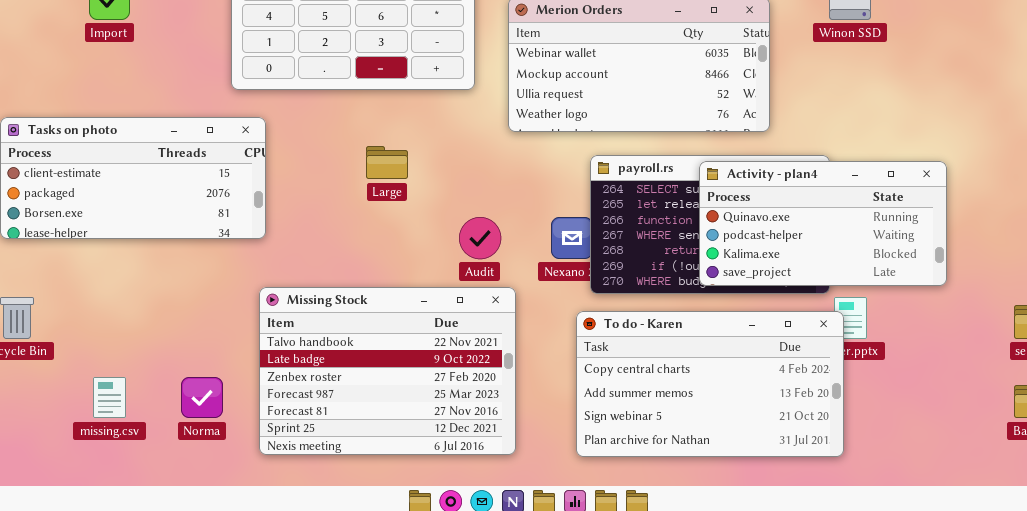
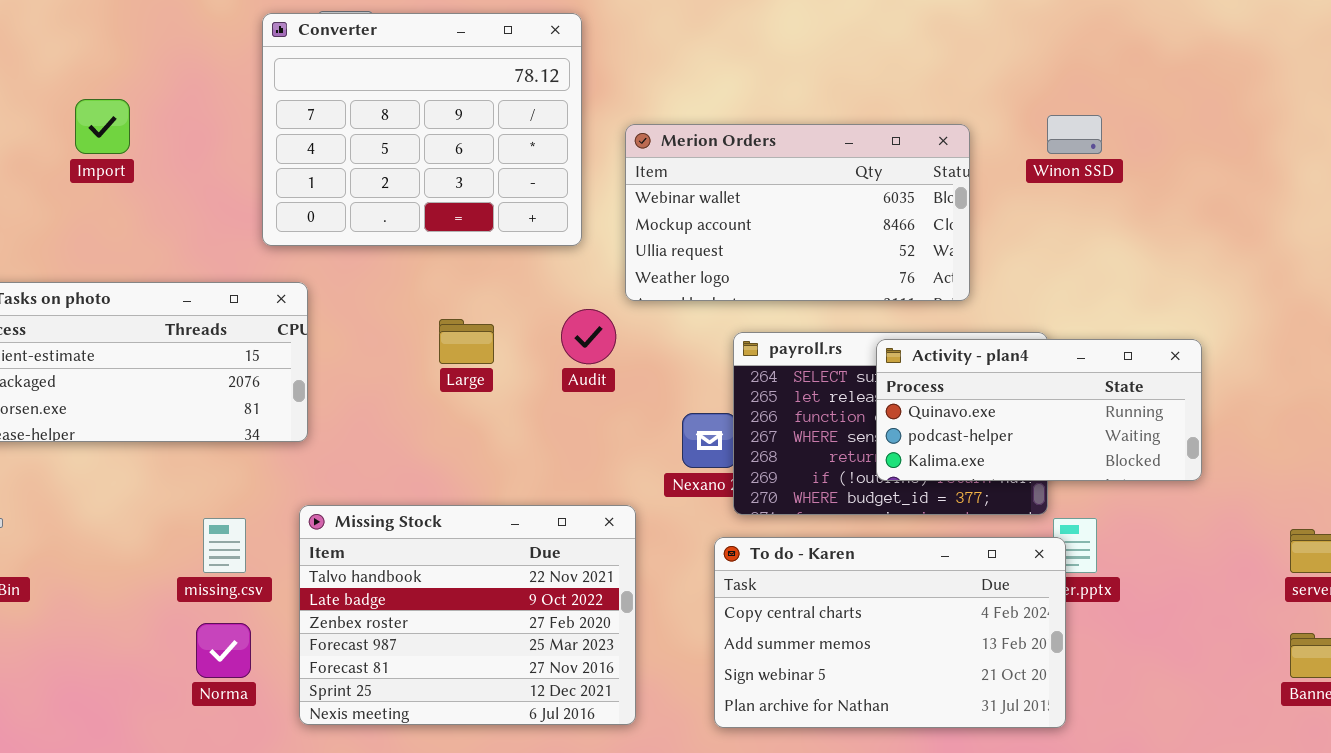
Activity - plan4: [699,161,947,286] -> [876,339,1202,481], resized
Audit: [459,217,501,259] -> [561,309,616,364], moved
missing.csv: [93,377,126,418] -> [203,518,246,573], moved

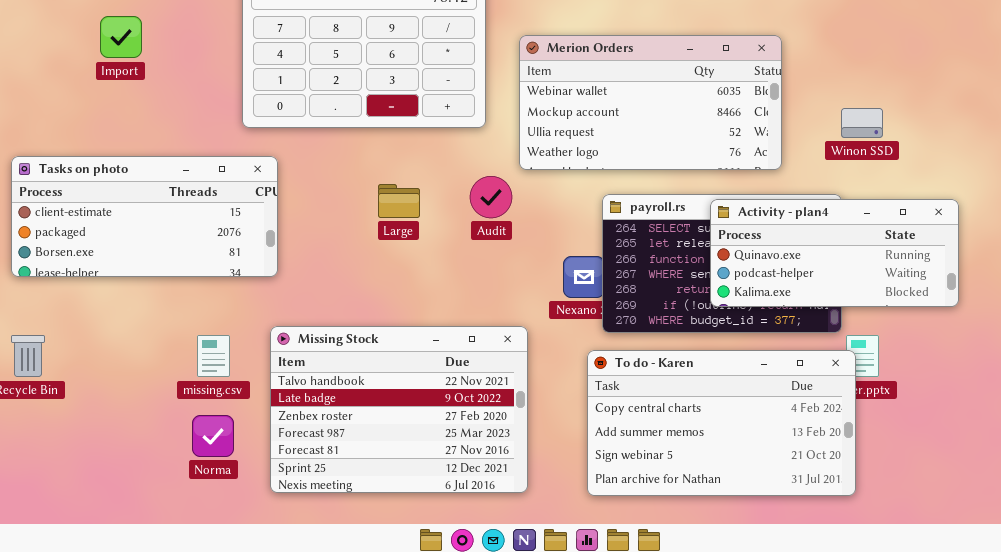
Winon SSD: [1047,115,1102,154] -> [841,108,883,138], moved

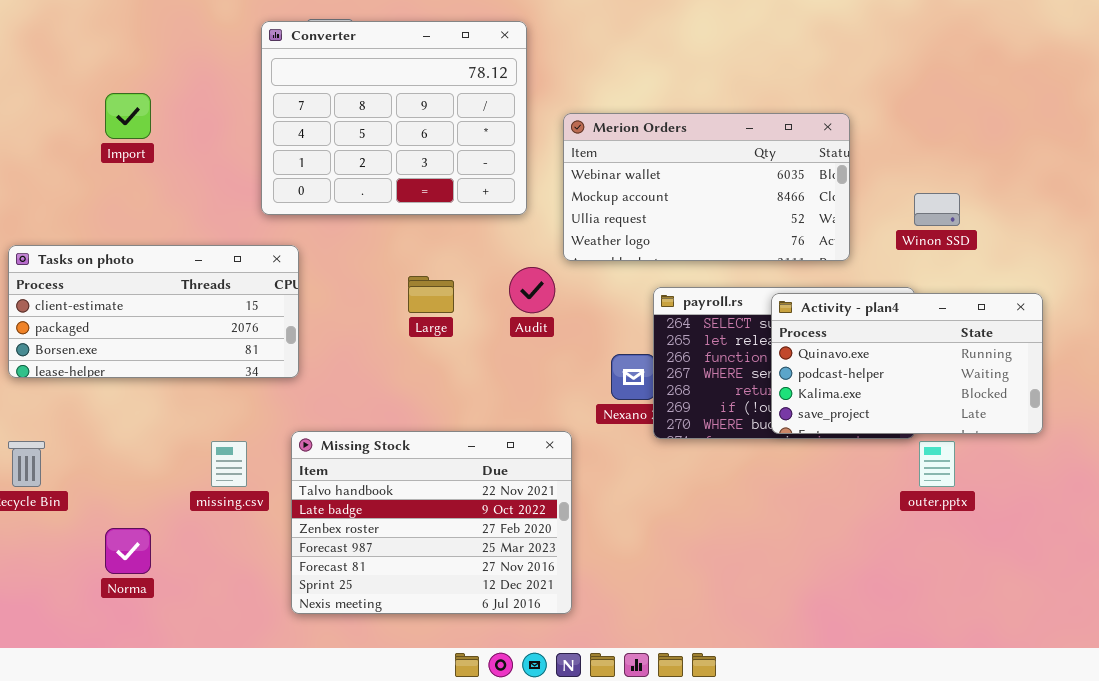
Activity - plan4: [710,199,959,307] -> [771,293,1043,434], resized
To do - Karen: [587,350,856,496] -> none, closed
Norma: [192,415,234,457] -> [105,528,151,574], moved

